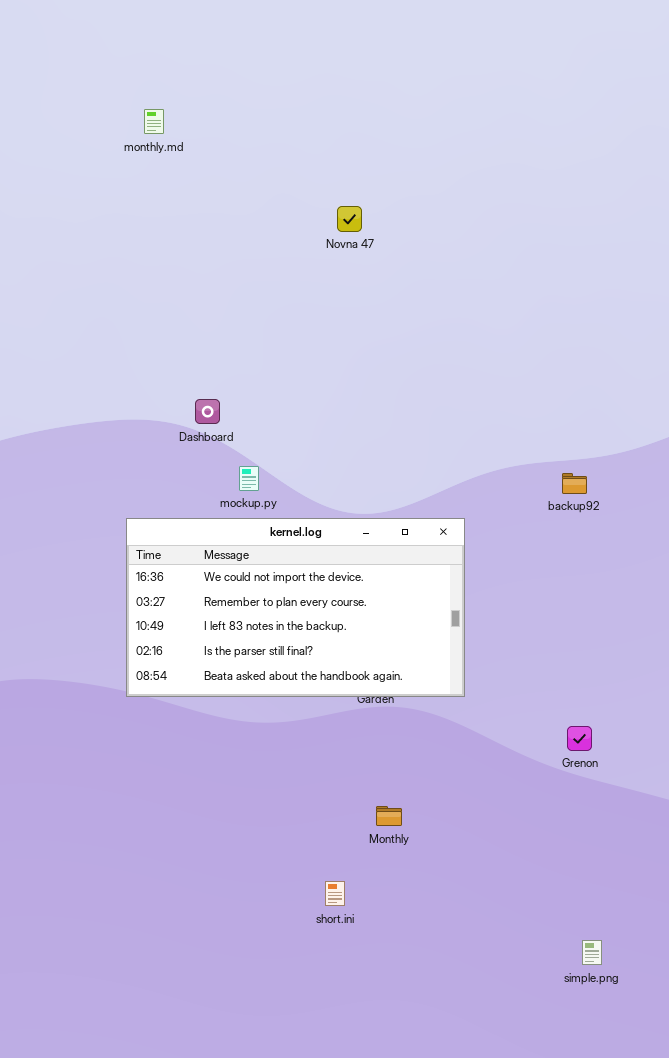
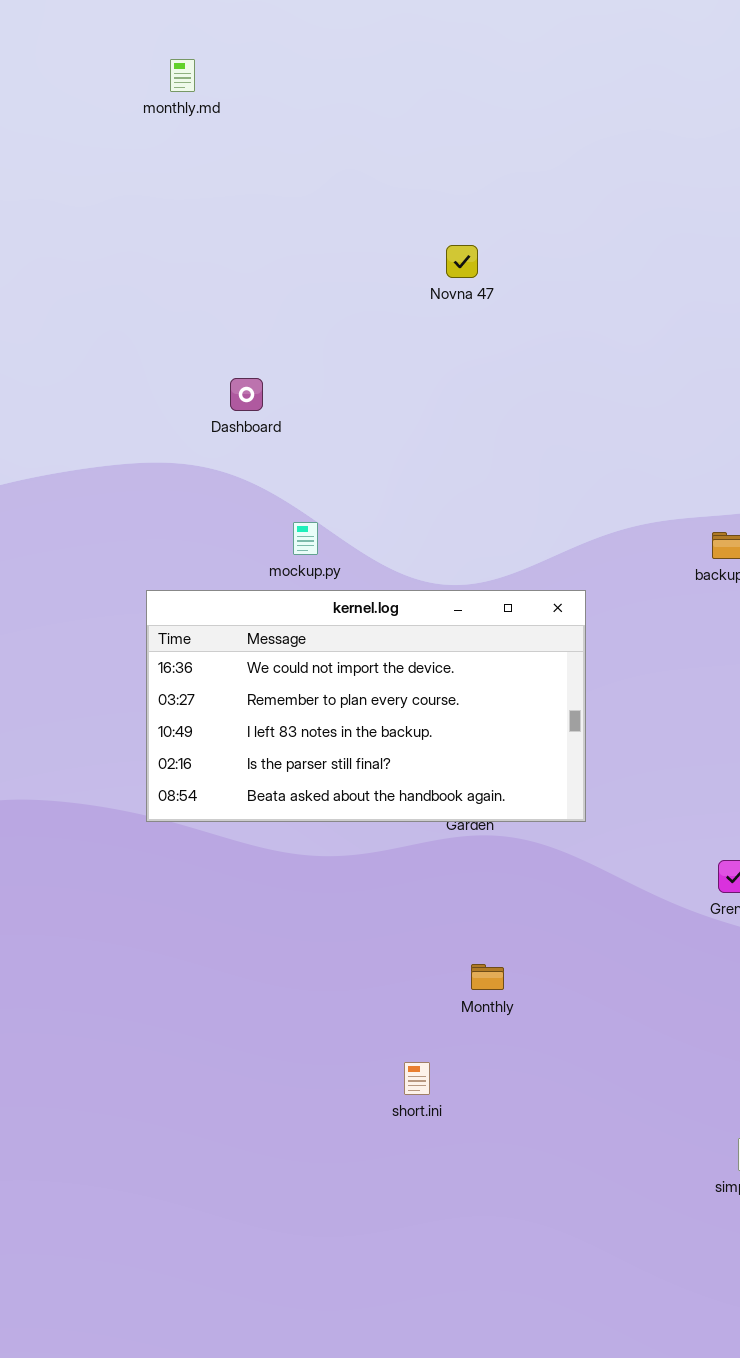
Novna 47: [337,206,362,232] -> [446,245,478,278], moved
Dashboard: [195,399,220,424] -> [230,378,263,411], moved

